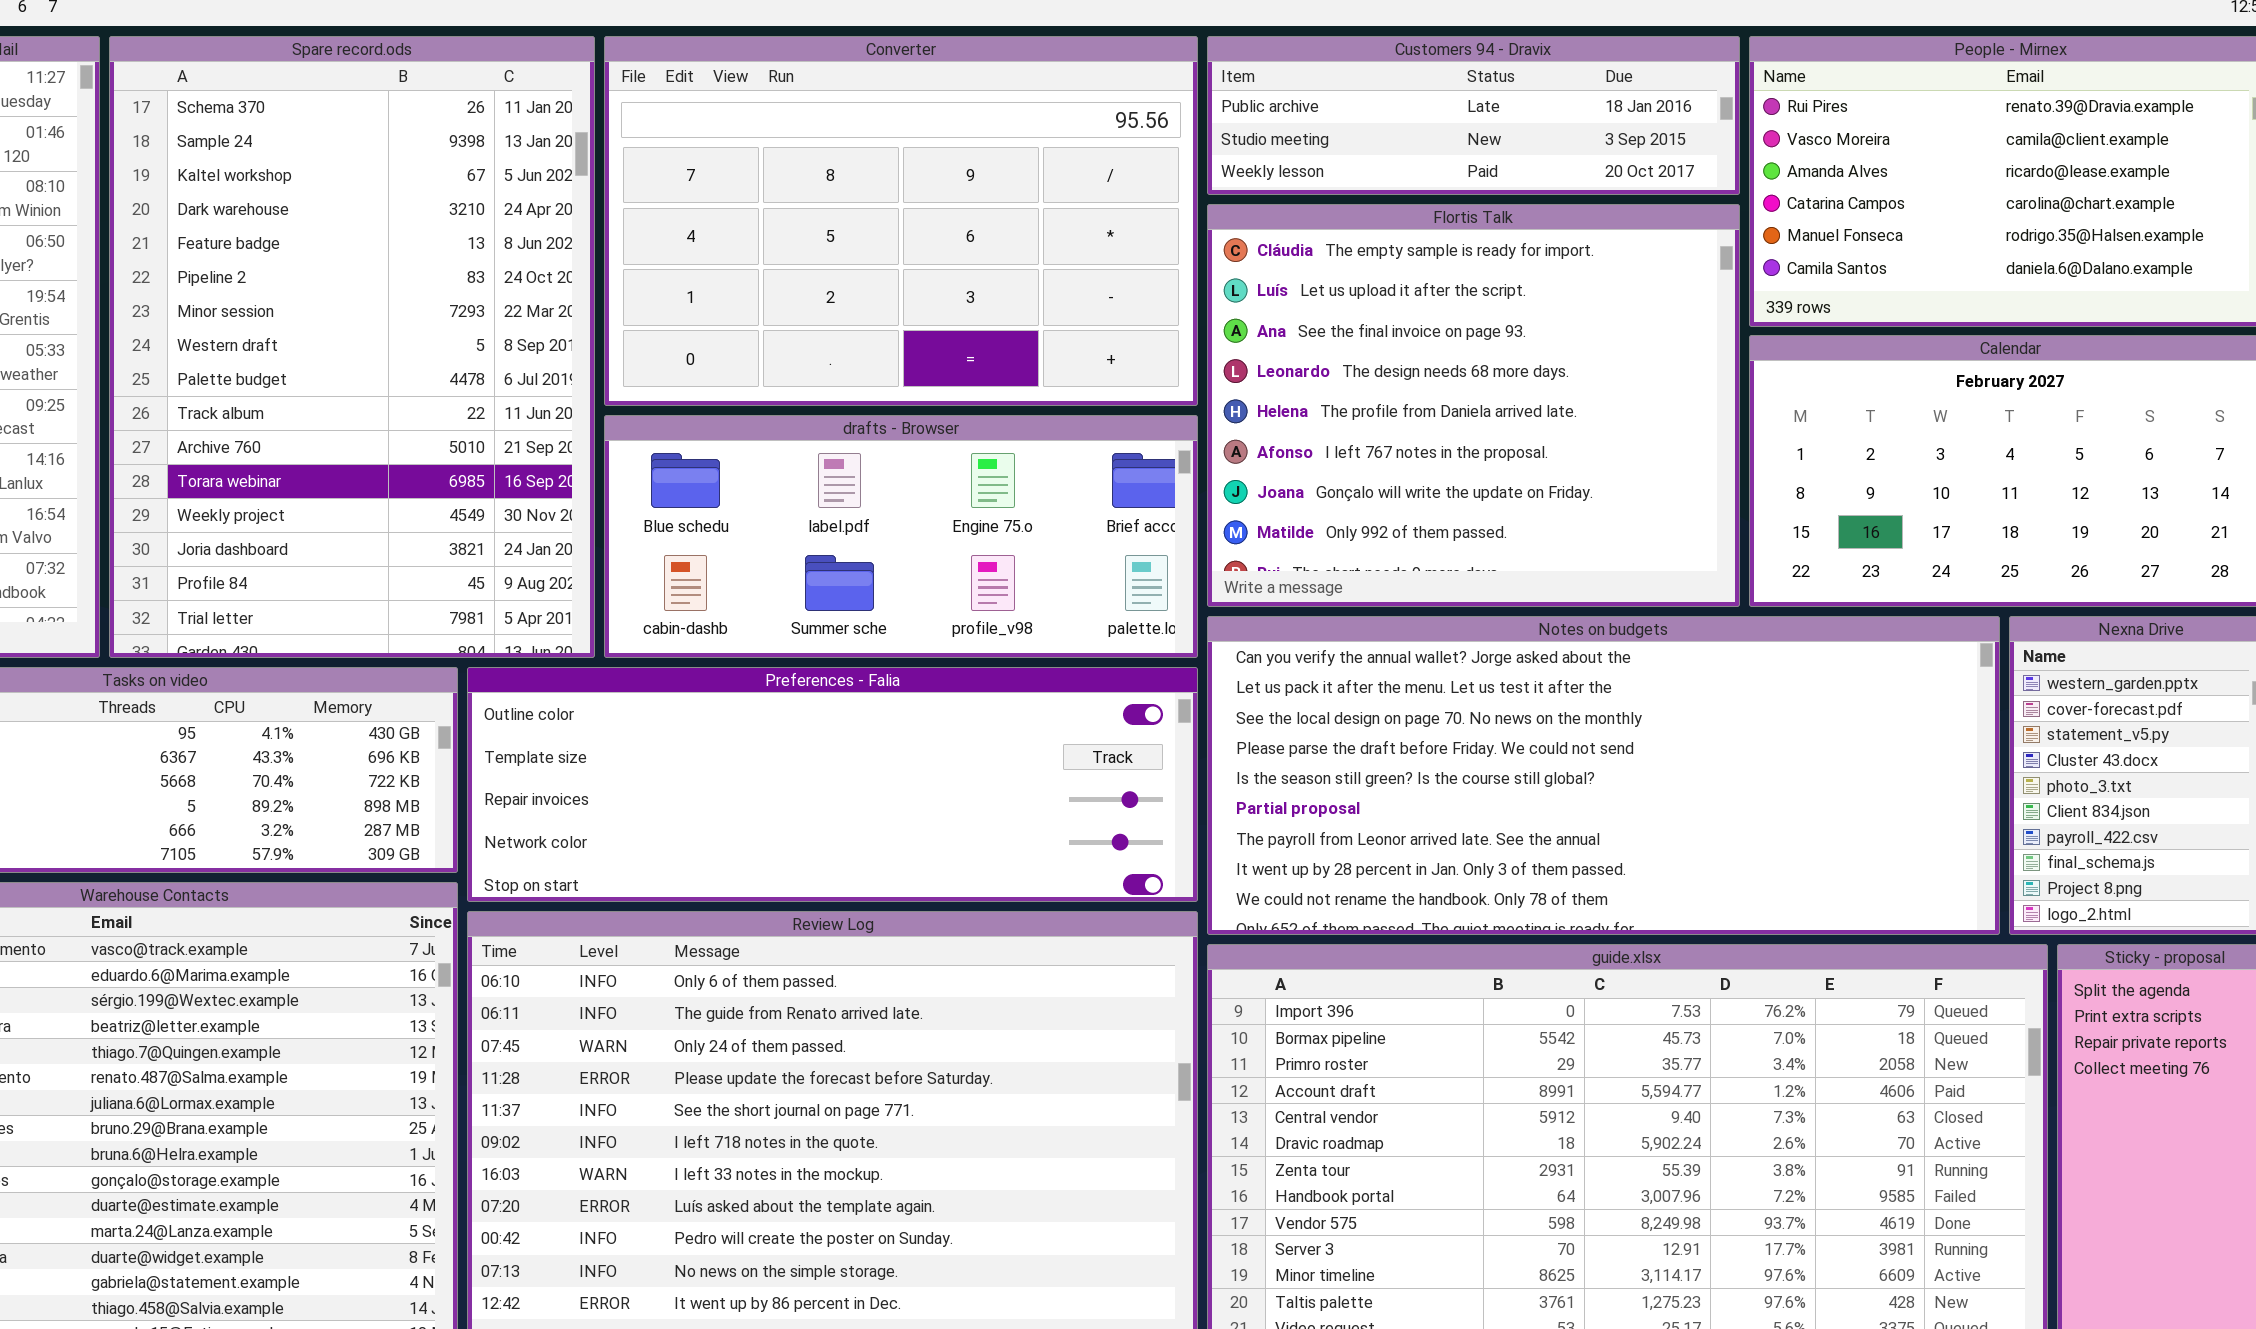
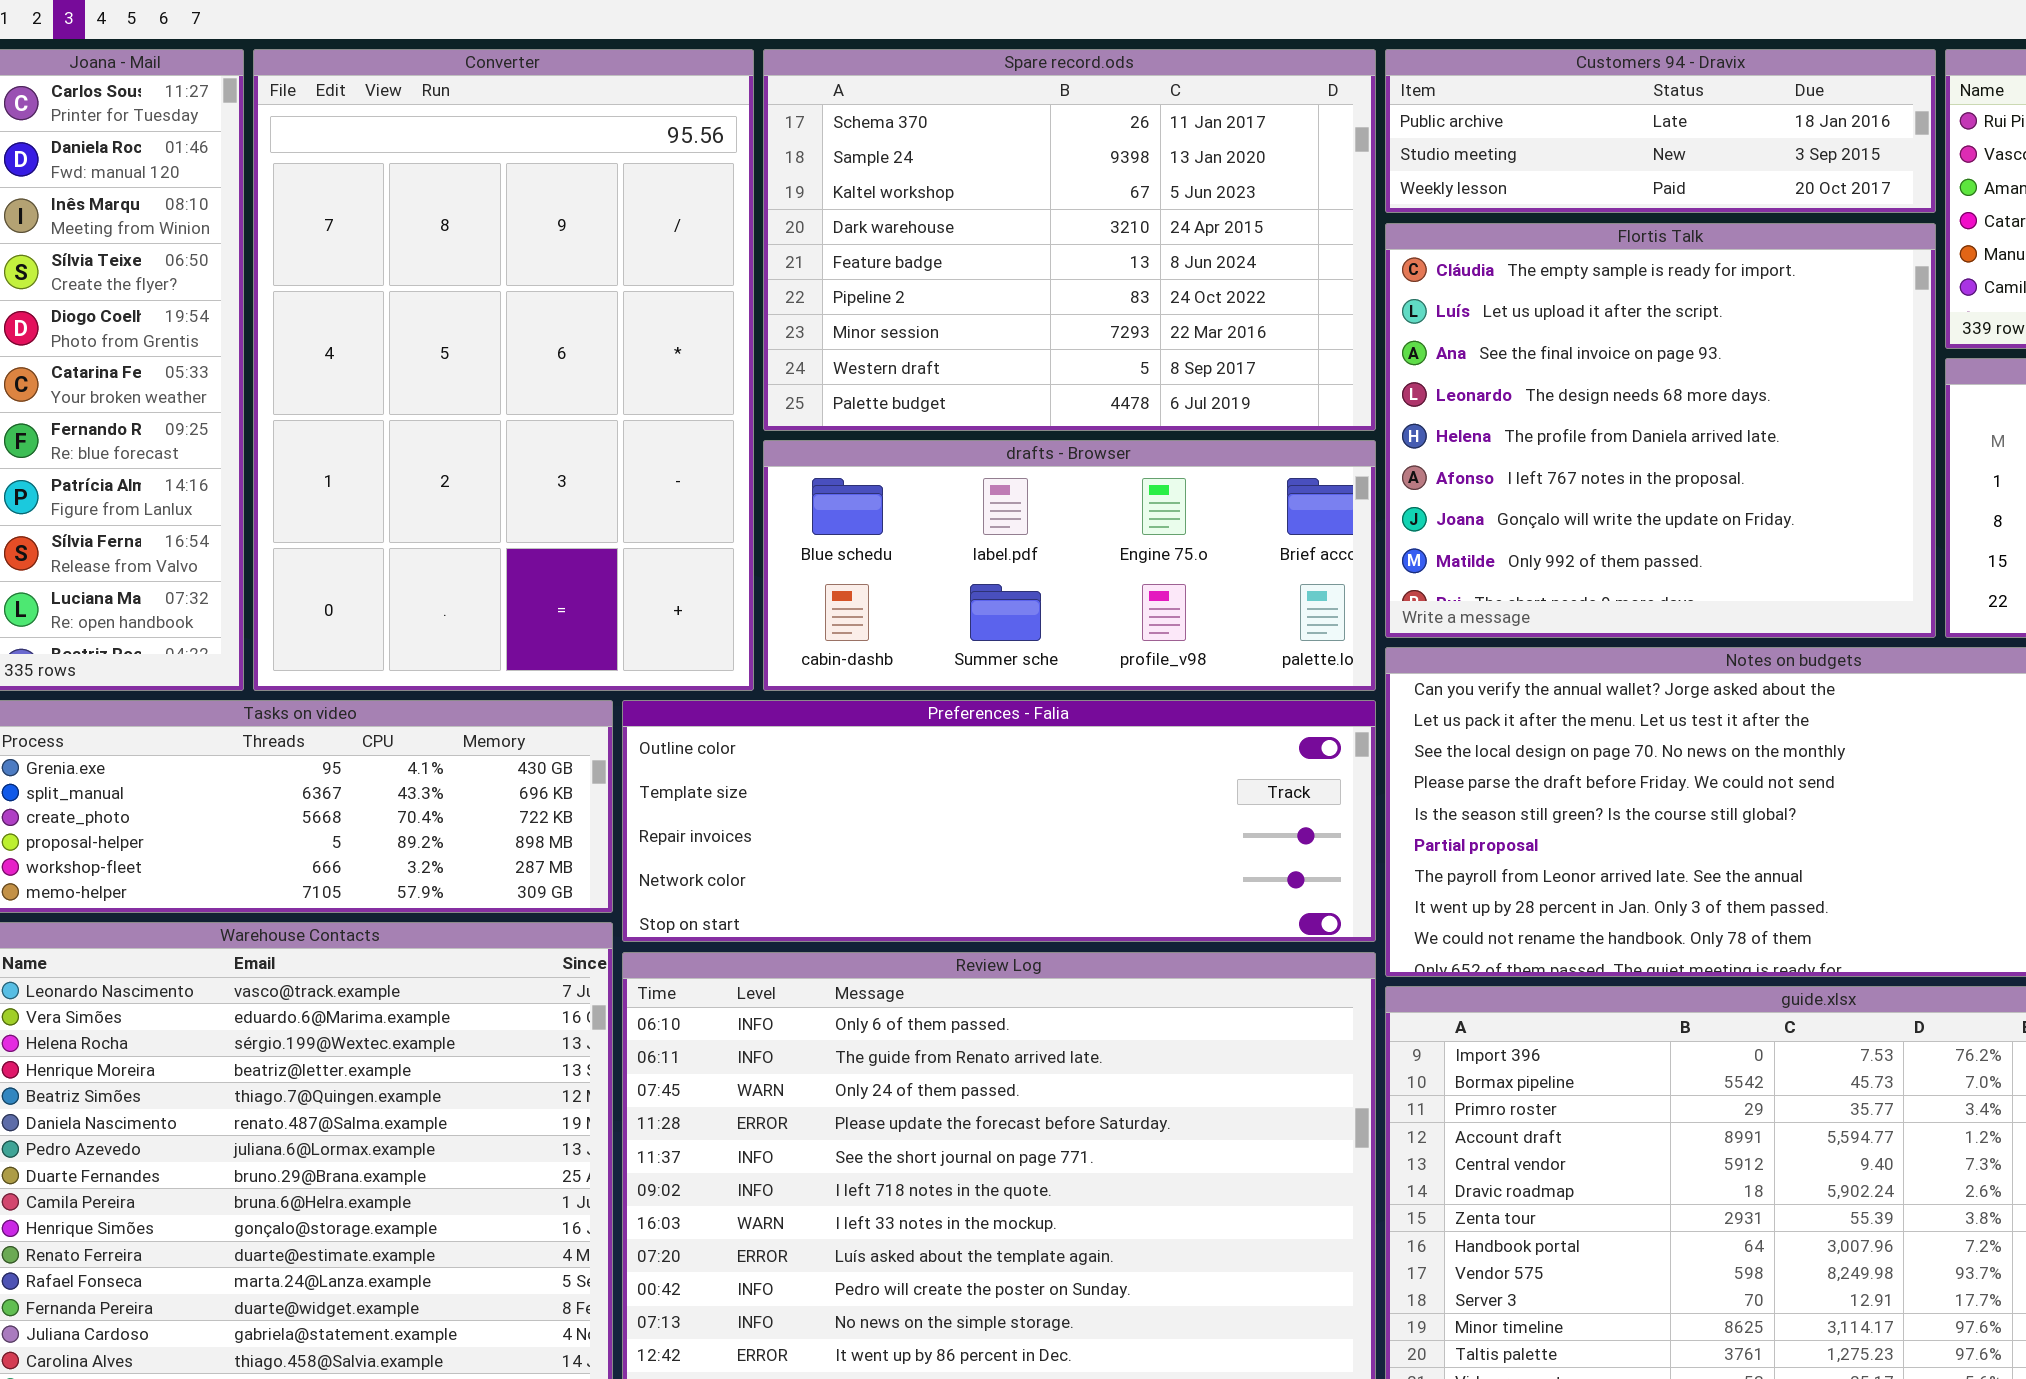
Spare record.ods: [109,36,595,658] -> [763,49,1376,431], moved, resized
Converter: [604,36,1198,406] -> [253,49,754,691], moved, resized

